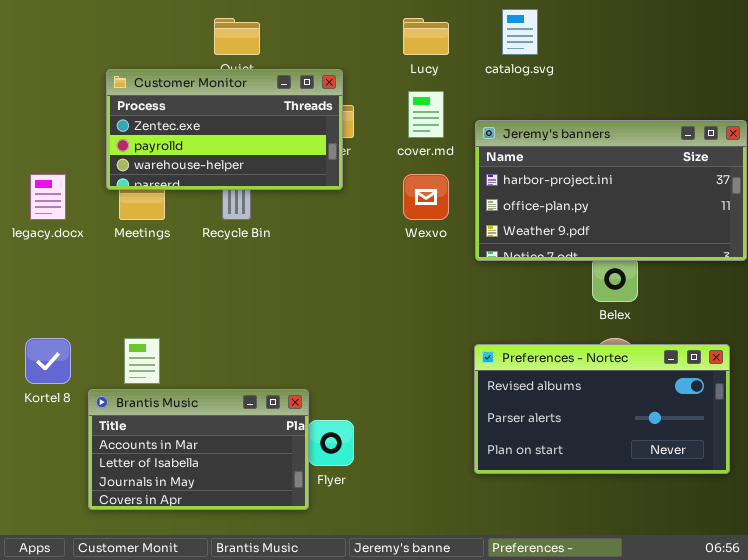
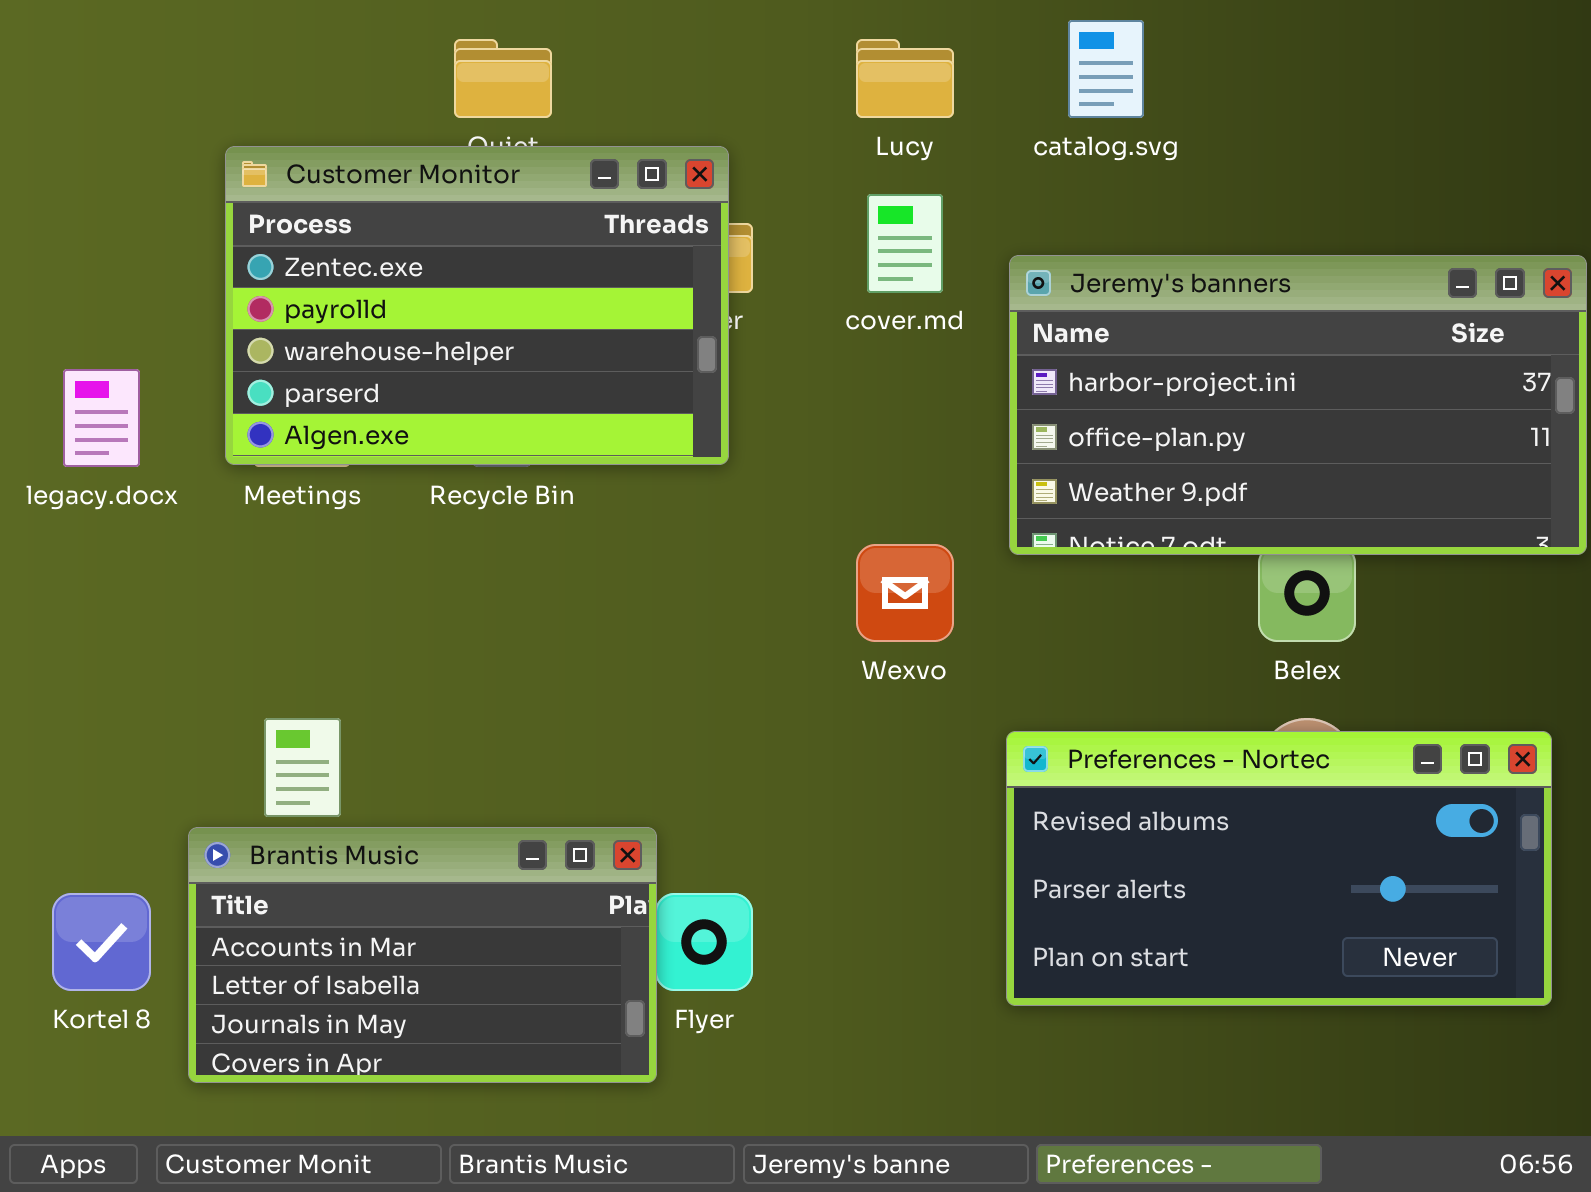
Customer Monitor: [106,69,343,190] -> [225,146,729,465], resized
Wexvo: [403,174,449,220] -> [856,544,954,642], moved
Kortel 8: [25,338,71,384] -> [52,893,151,991], moved

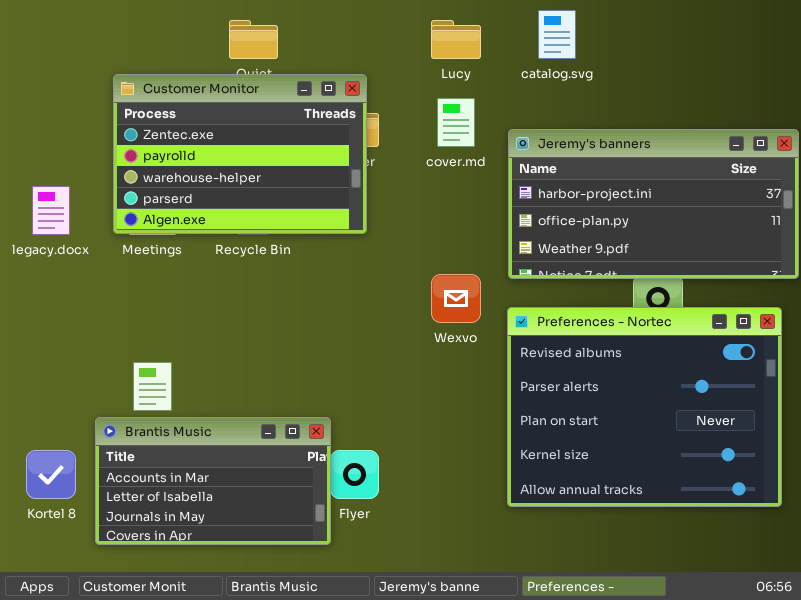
Preferences - Nortec: [1006,731,1552,1006] -> [507,307,782,507], resized

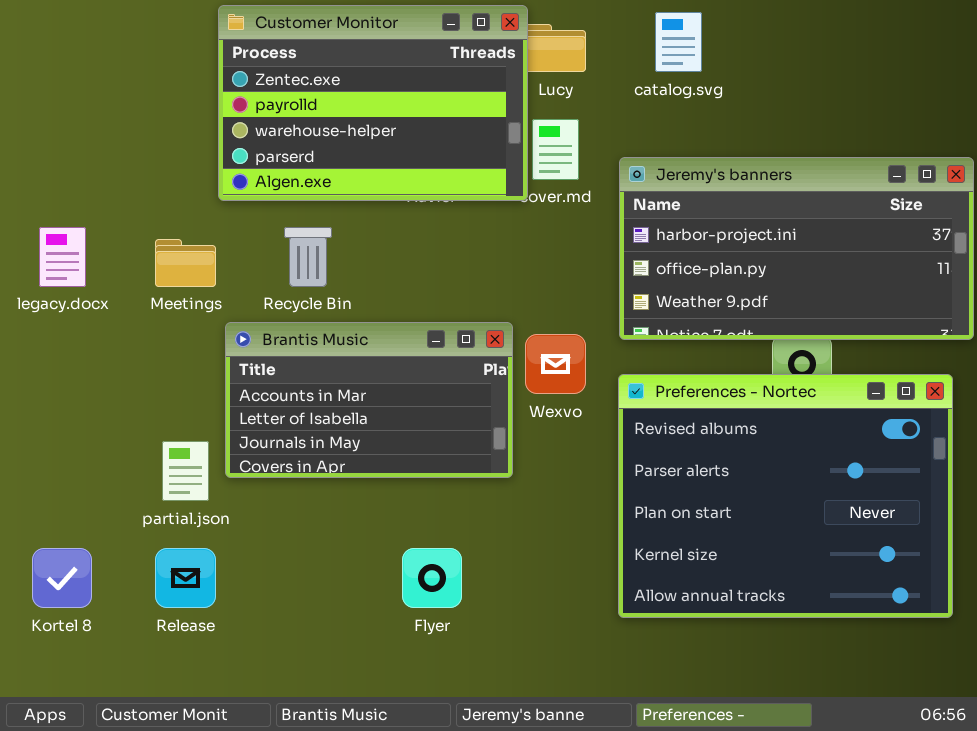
Customer Monitor: [113,74,367,234] -> [218,5,528,201], moved
Brantis Music: [95,417,331,545] -> [225,322,513,478], moved

